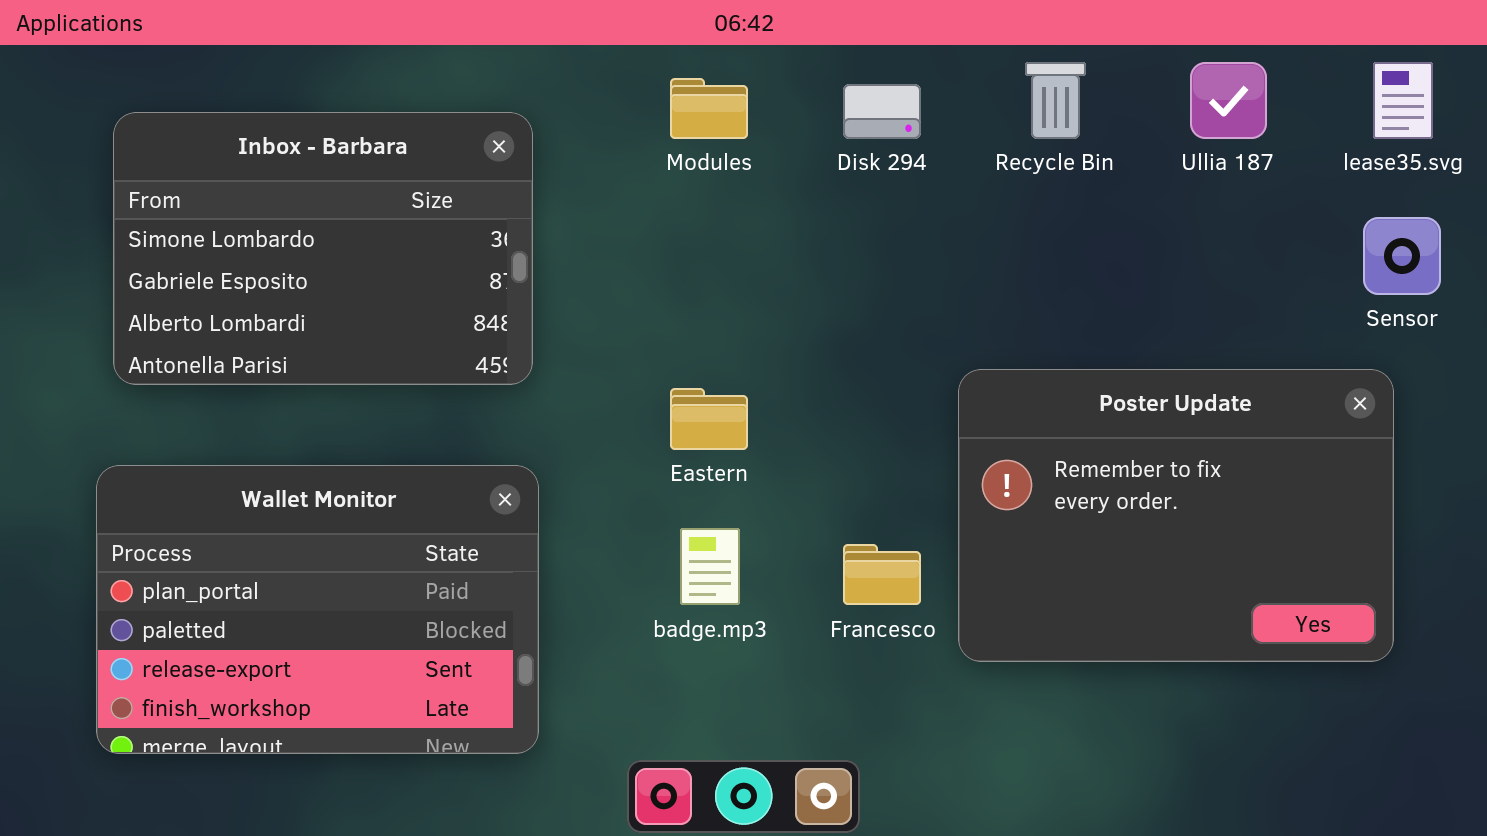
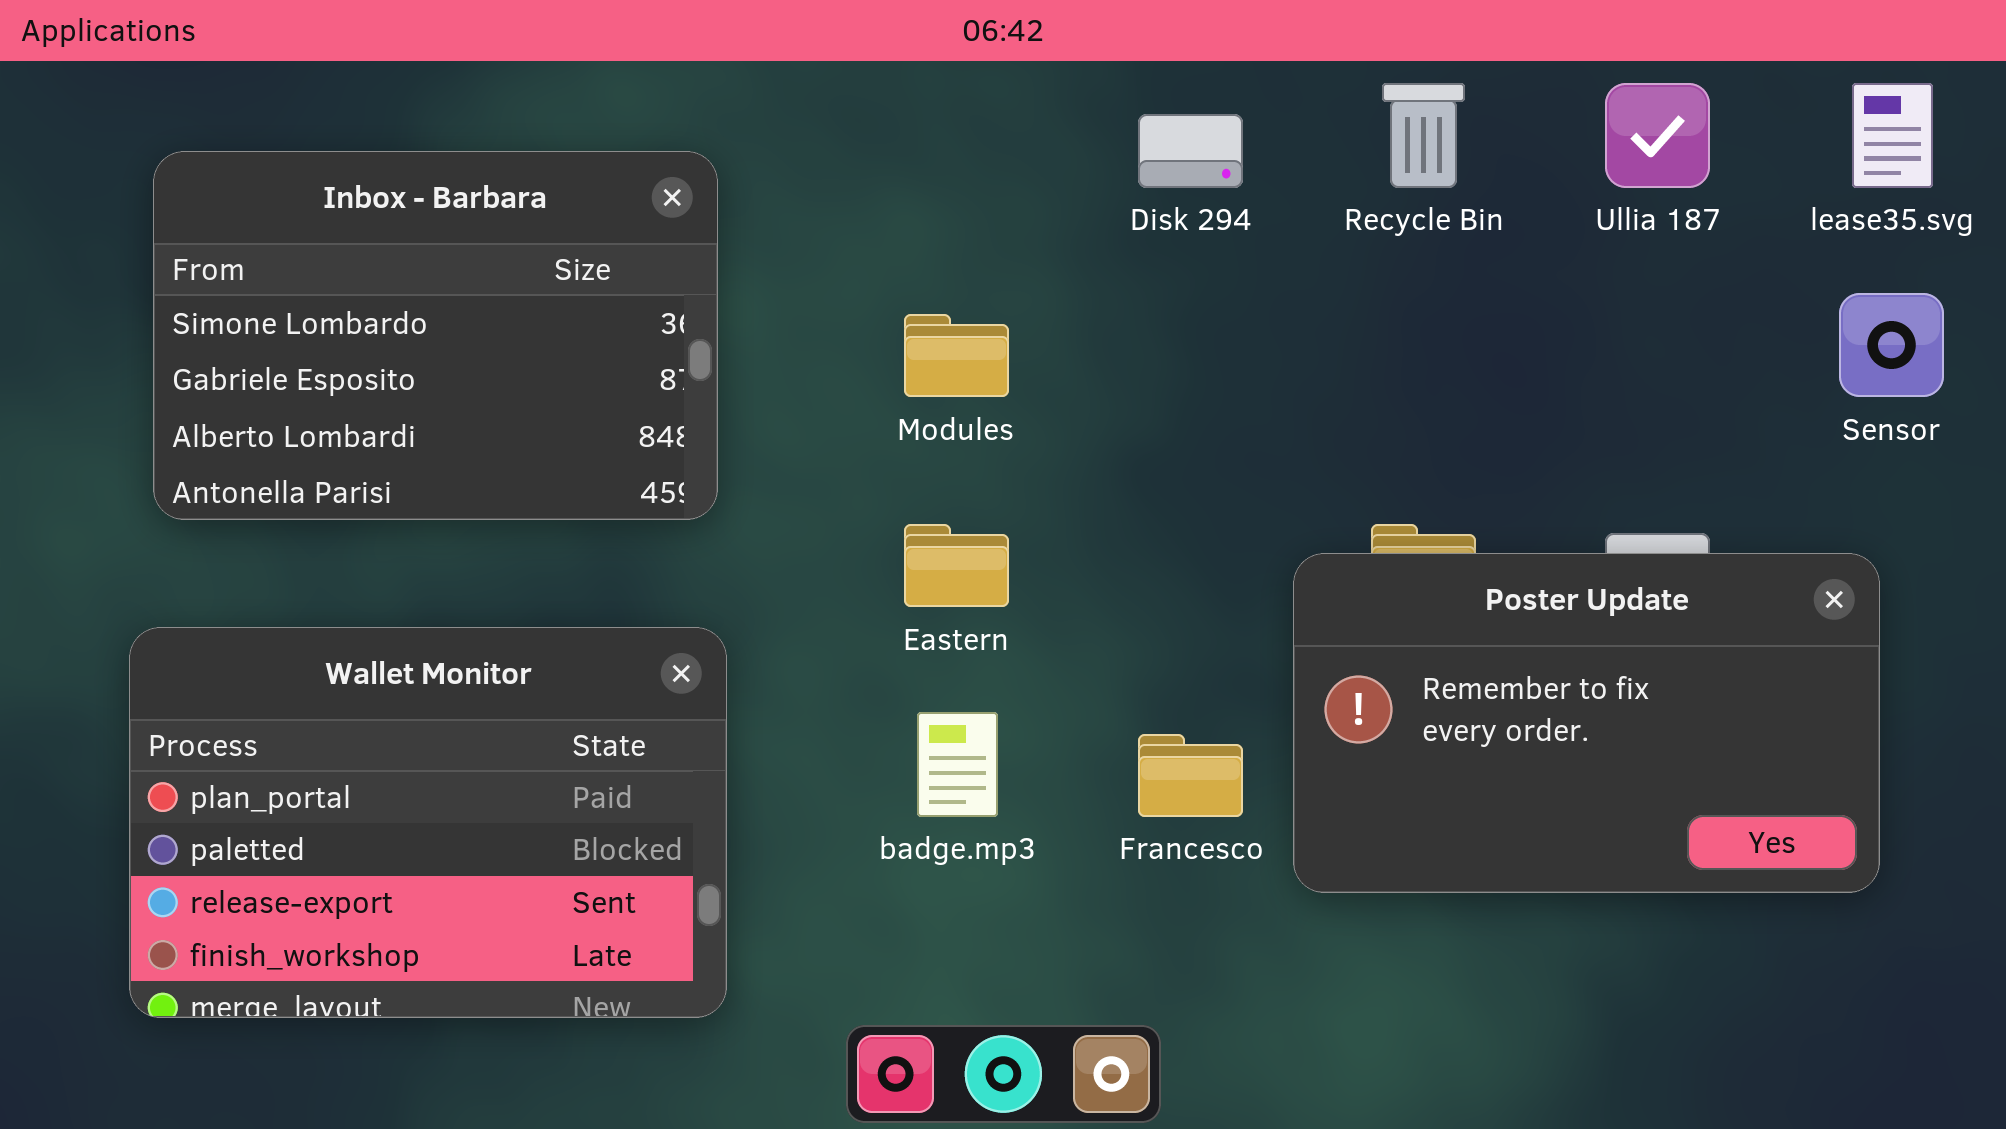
Modules: [670,78,748,139] -> [904,314,1009,397], moved
Poster Update: [958,369,1394,662] -> [1293,553,1880,893], resized

